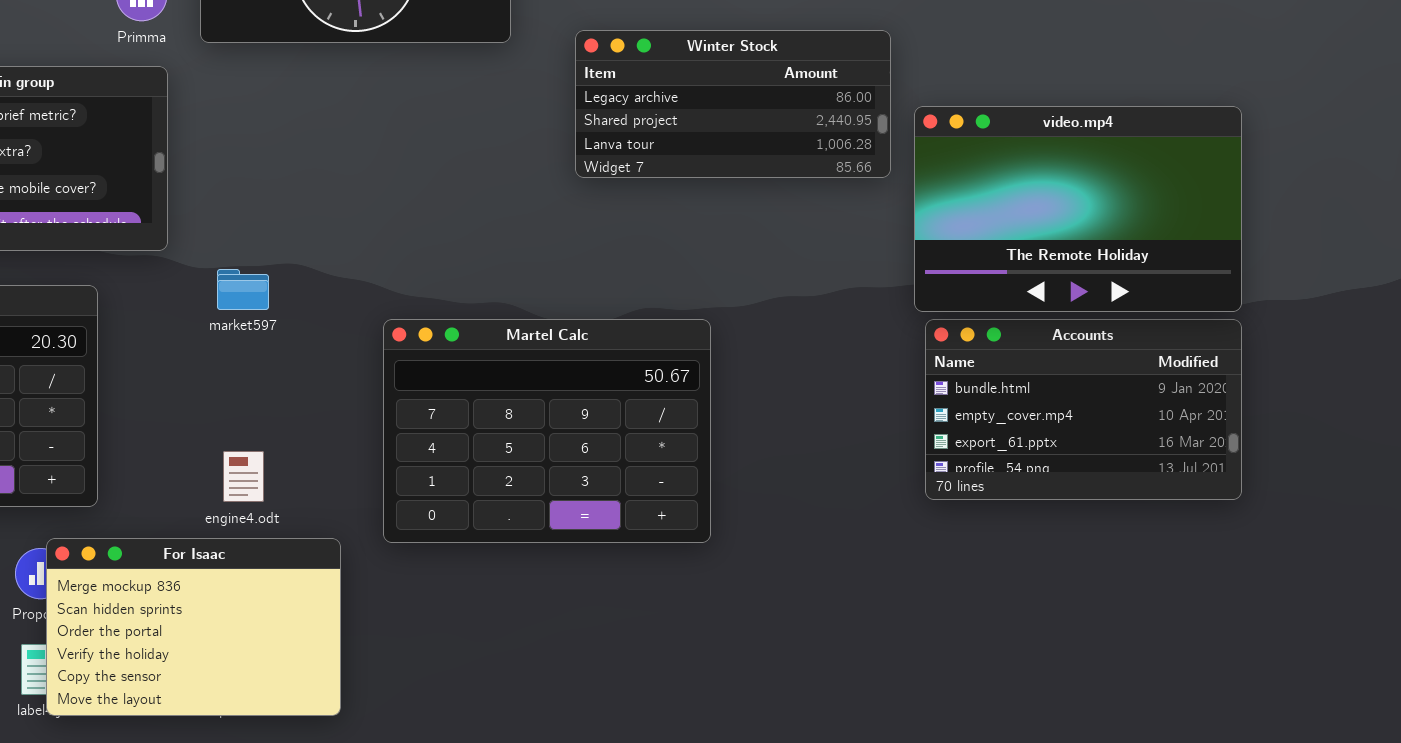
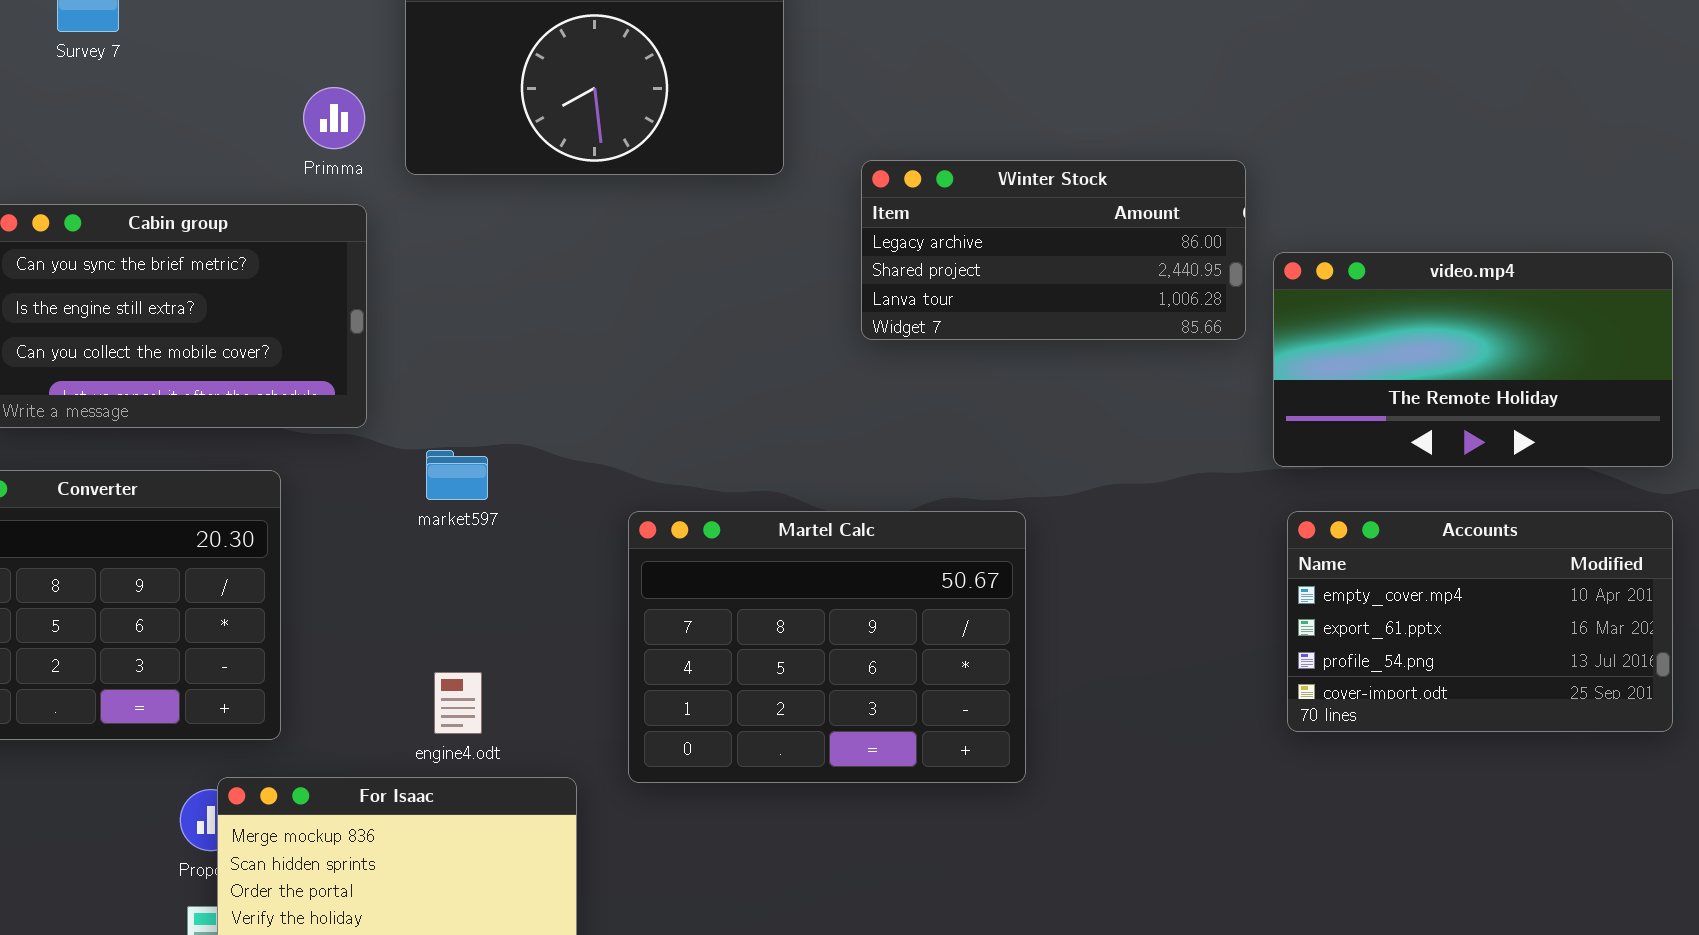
video.mp4: [914,106,1242,312] -> [1273,252,1673,467], resized
Accounts: [925,319,1242,500] -> [1287,511,1673,732], scrolled down 1 row

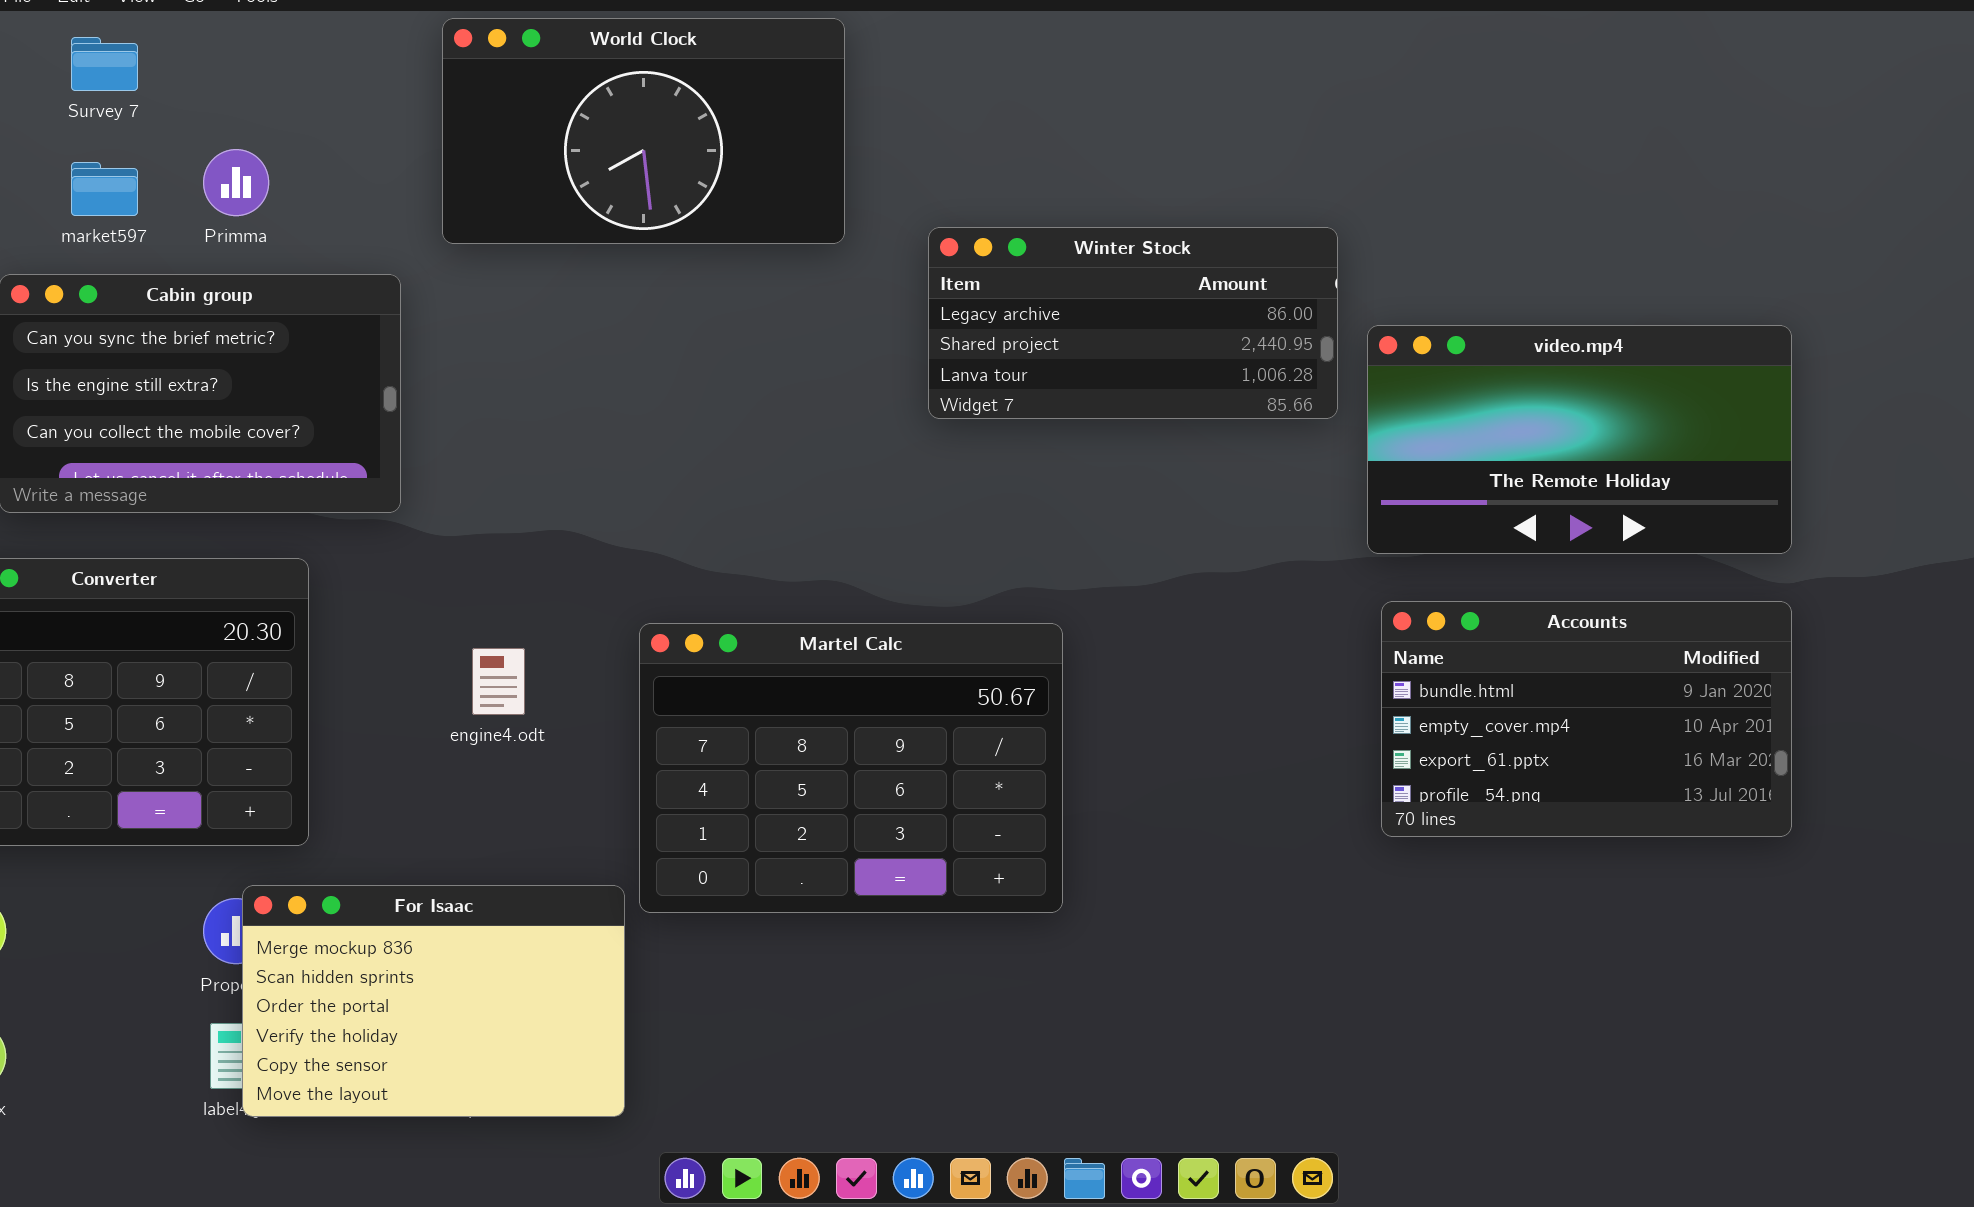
Primma: [303,87,365,149] -> [203,149,269,216], moved
market597: [426,450,488,500] -> [71,162,138,216], moved
Martel Calc: [628,511,1026,783] -> [639,623,1063,913], moved
Accounts: [1287,511,1673,732] -> [1381,601,1792,837], scrolled up 1 row
engine4.odt: [434,672,482,734] -> [472,648,525,715], moved

